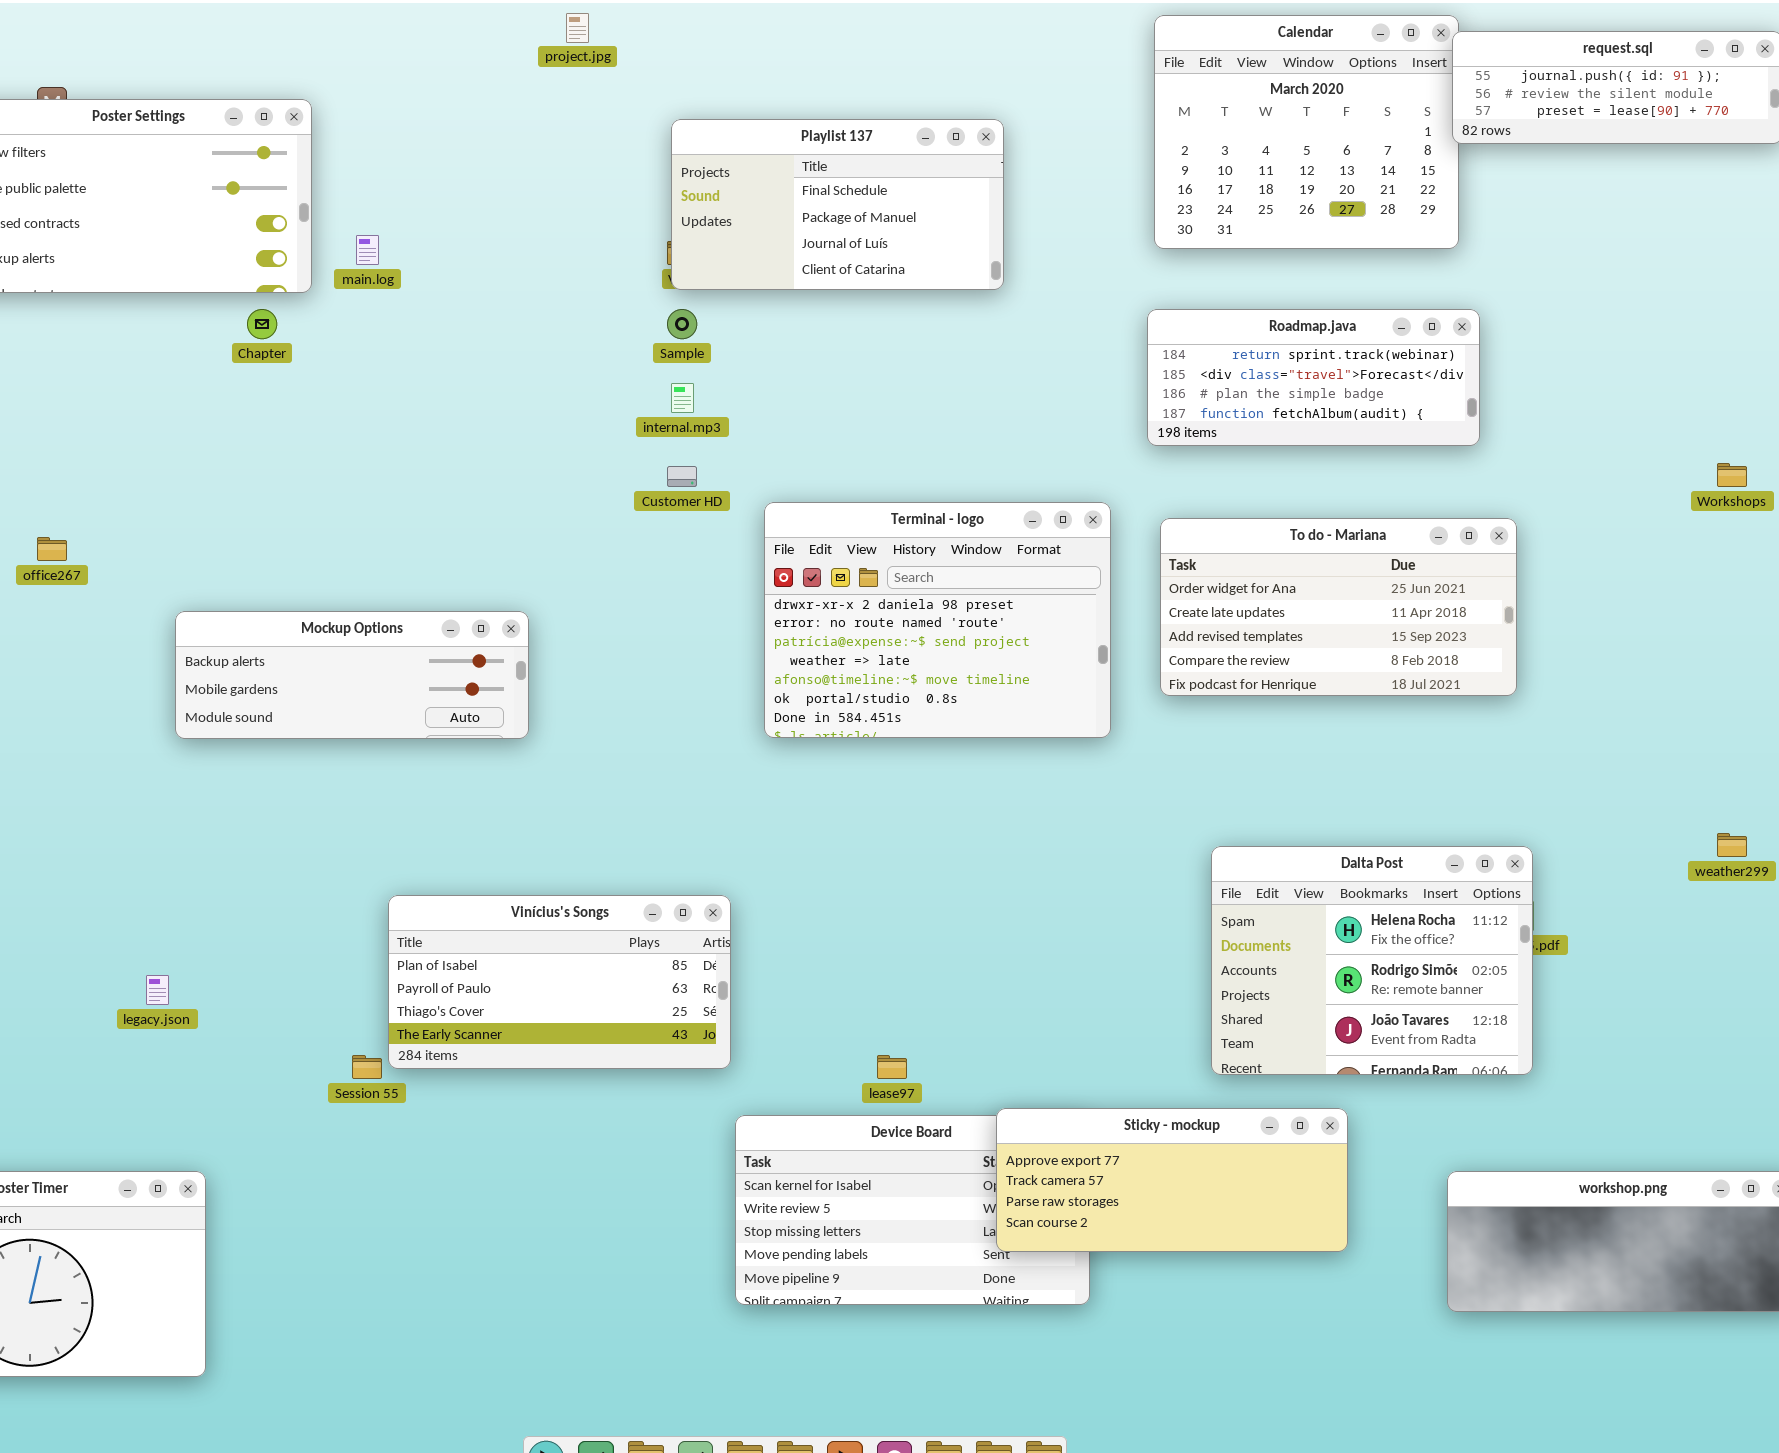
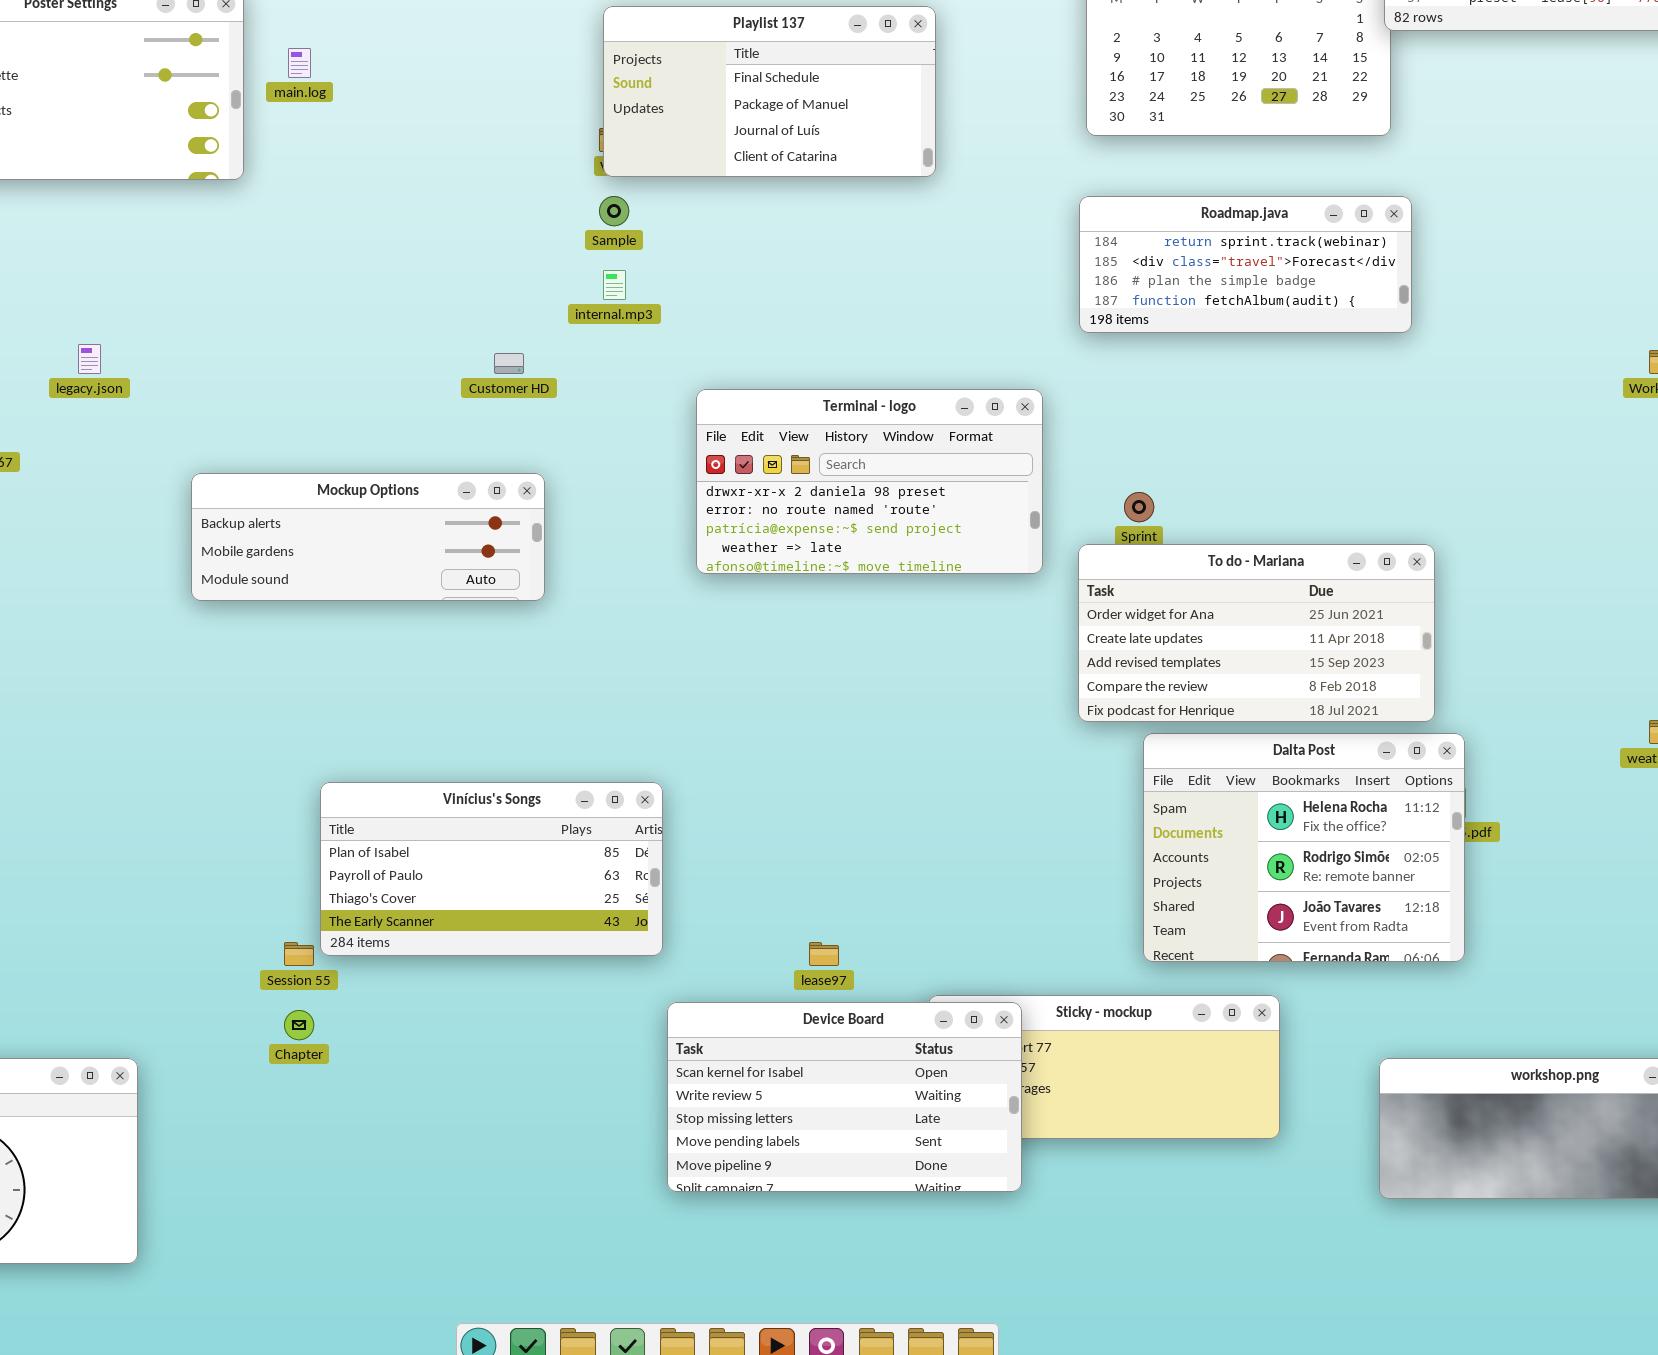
main.log: [356,235,379,265] -> [288,48,311,78], moved
Chapter: [247,309,277,339] -> [284,1010,314,1040], moved
Customer HD: [667,466,697,487] -> [494,353,524,374], moved
Terminal - logo: [764,502,1111,738] -> [696,389,1043,574], resized
To do - Mariana: [1160,518,1517,696] -> [1078,544,1435,722], moved
Mockup Options: [175,611,529,739] -> [191,473,545,601], moved
legacy.json: [146,975,169,1005] -> [78,344,101,374], moved
Device Board: [735,1115,1090,1305] -> [667,1002,1022,1192], raised

